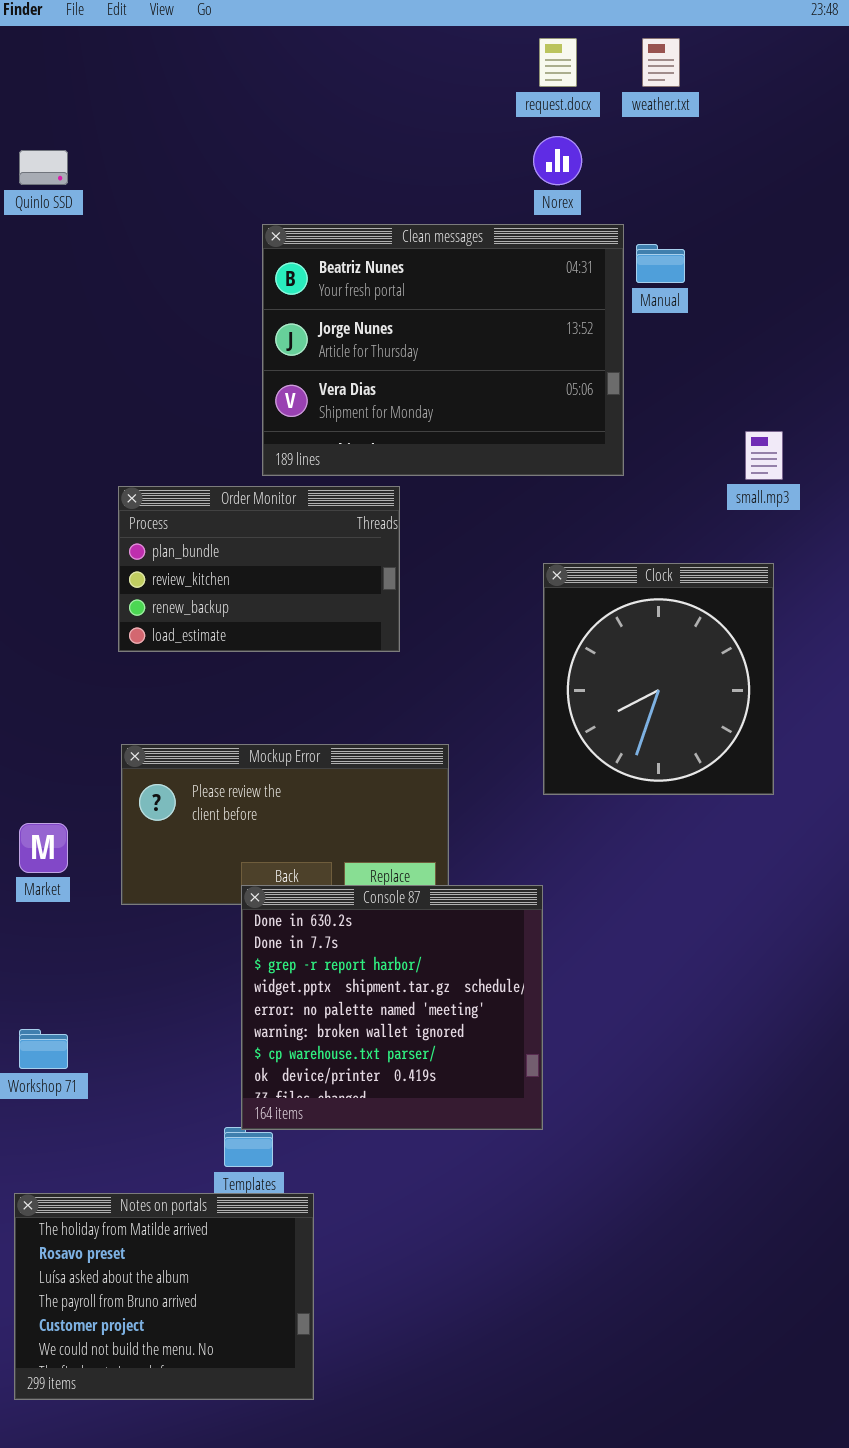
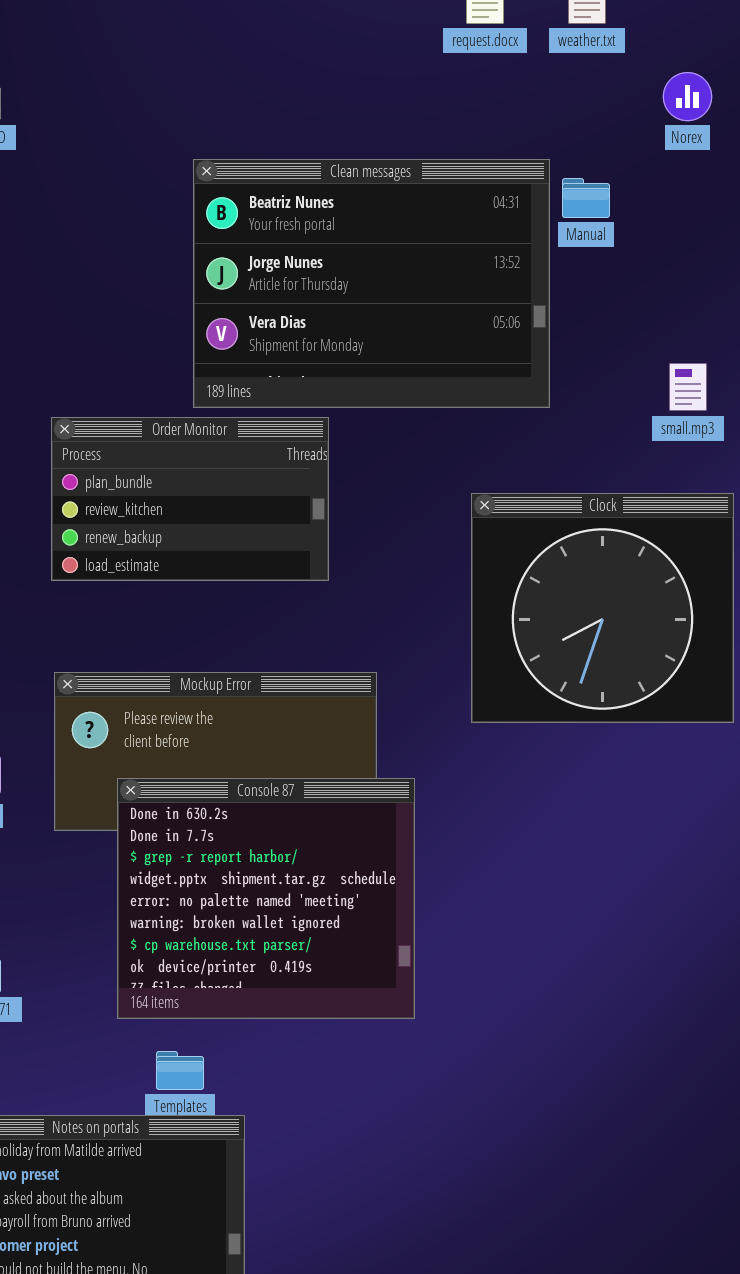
Norex: [533,136,582,185] -> [663,72,712,121], moved
Clock: [543,563,774,795] -> [471,493,734,723], resized
Console 87: [241,885,543,1130] -> [117,778,415,1019], moved

